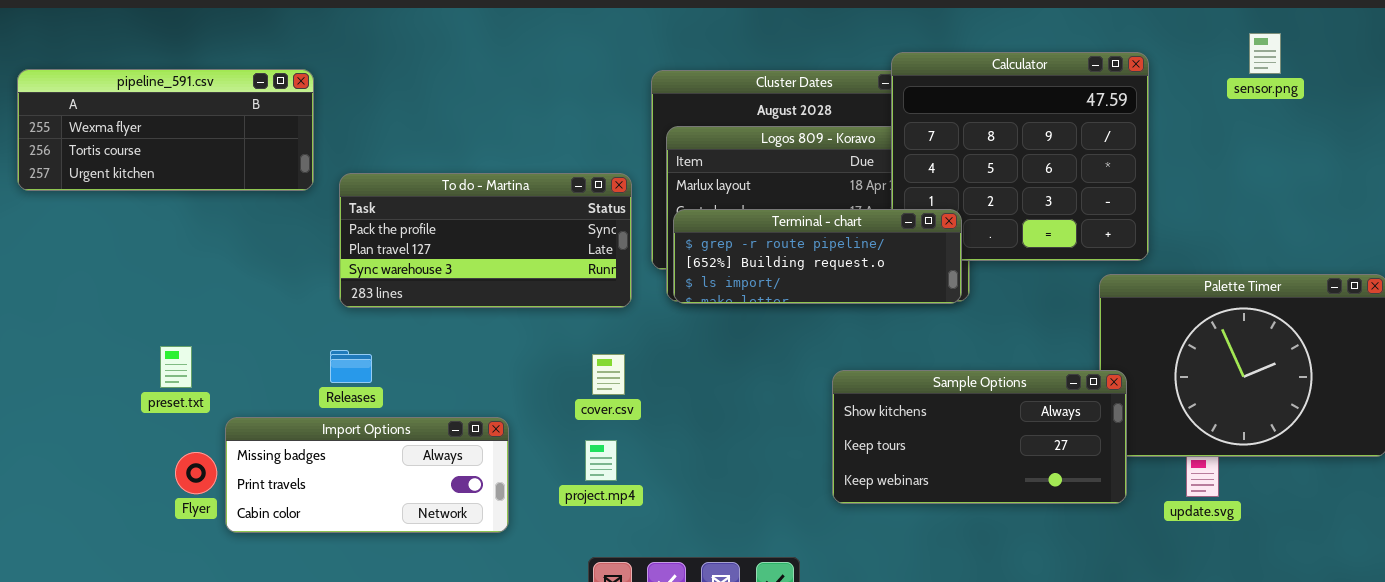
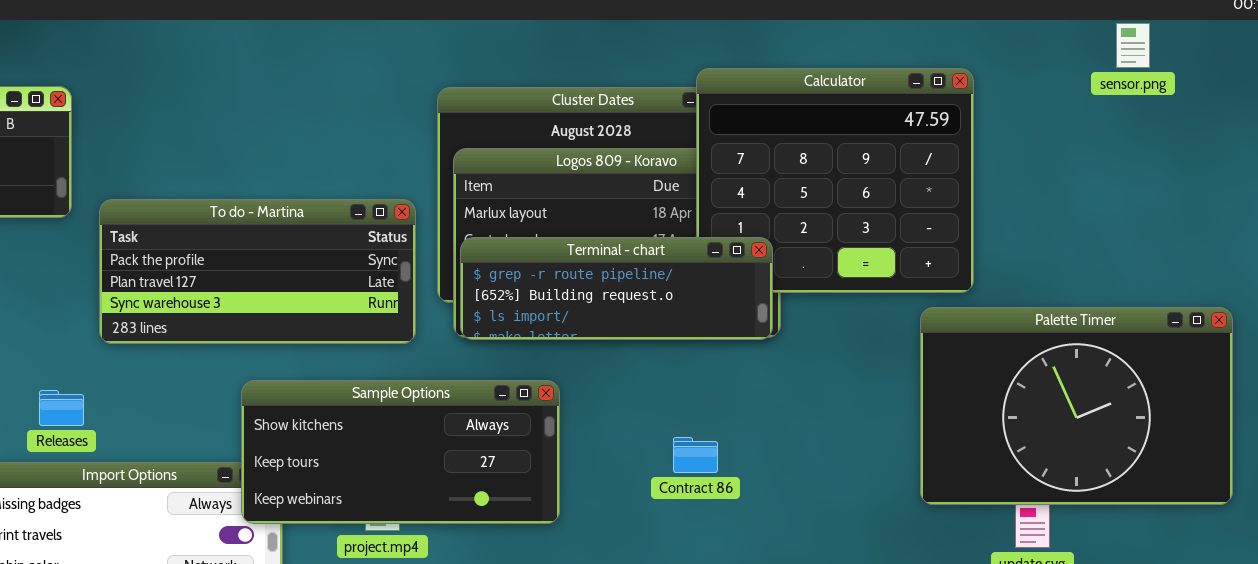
sensor.png: [1249,33,1281,74] -> [1116,23,1150,68], moved
Releases: [330,350,372,383] -> [39,390,84,426], moved
Sample Options: [832,370,1127,504] -> [241,380,560,524], moved

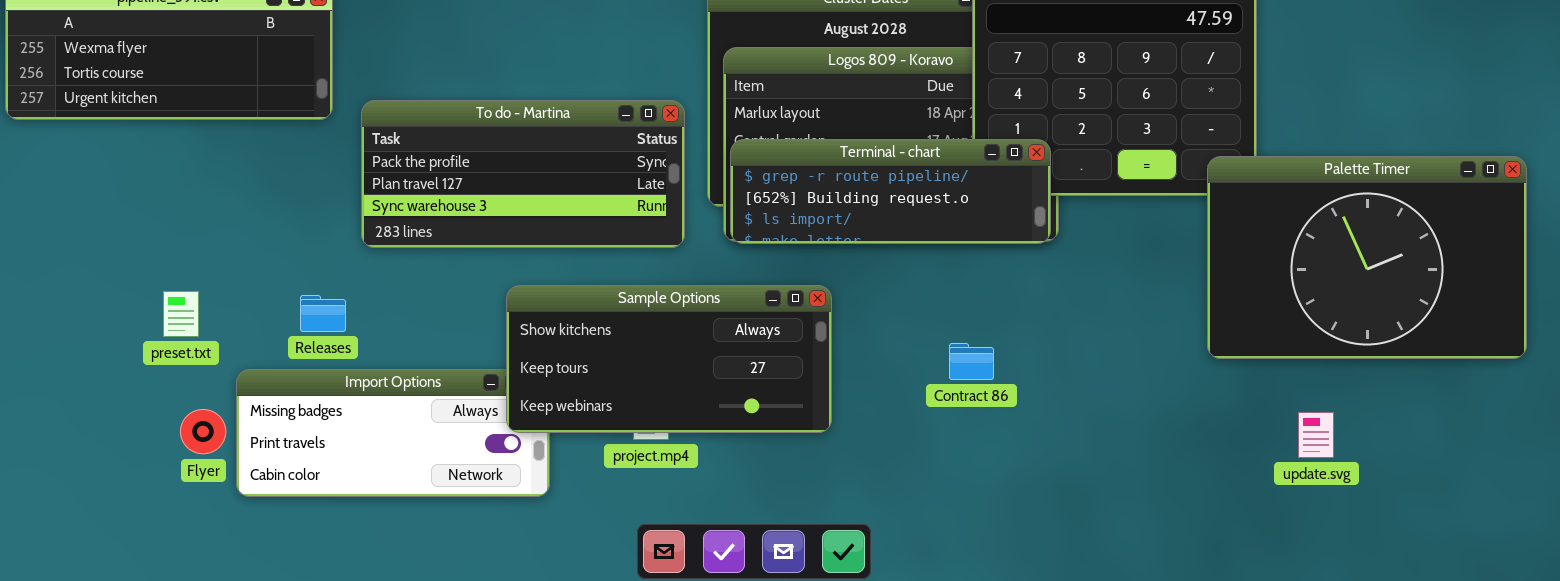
Palette Timer: [920,307,1233,505] -> [1207,156,1527,359], moved

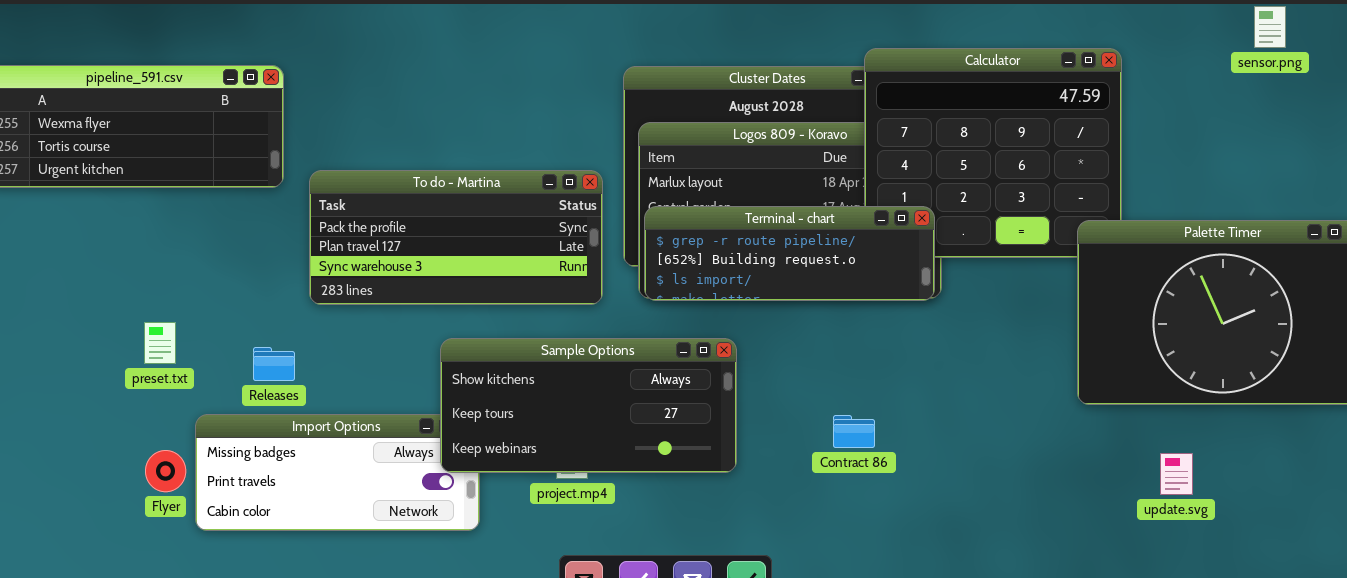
preset.txt: [163,291,199,337] -> [144,322,176,364], moved
Contract 86: [949,343,994,380] -> [833,415,875,448], moved

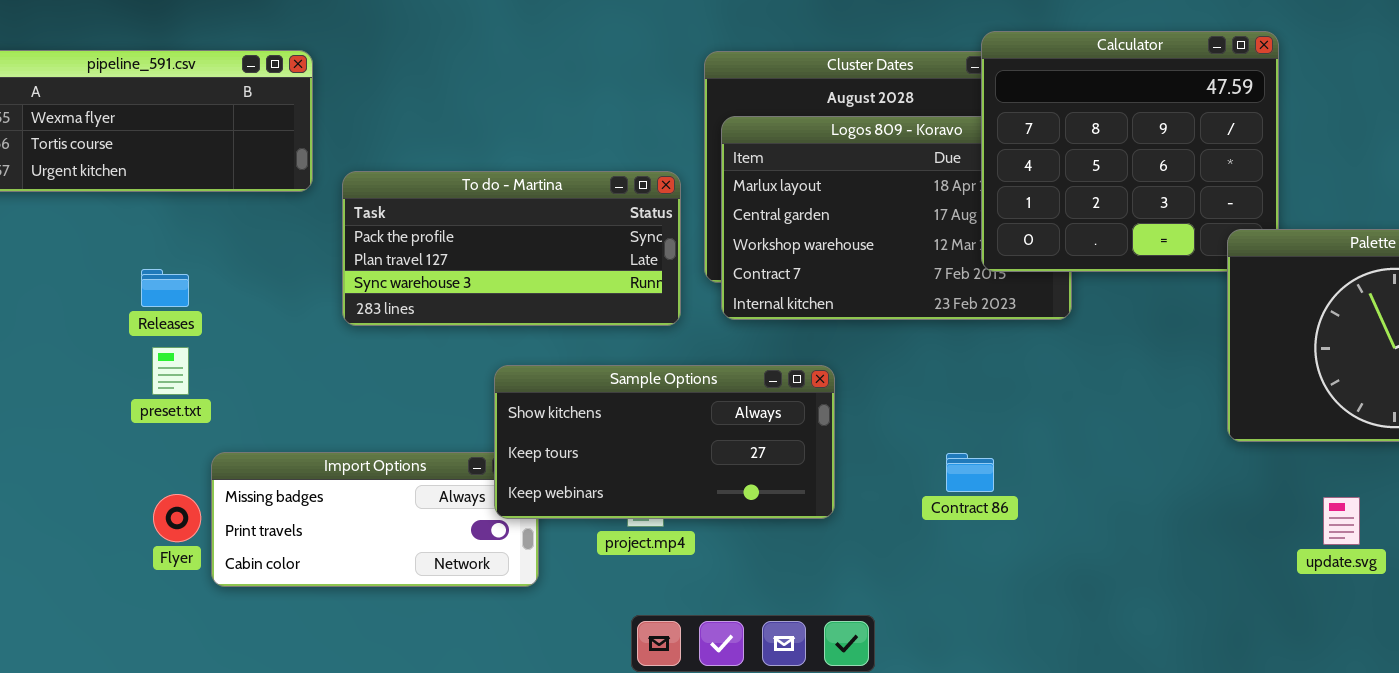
Terminal - chart: [644,206,935,301] -> none, closed
Releases: [253,347,295,381] -> [141,269,189,307], moved

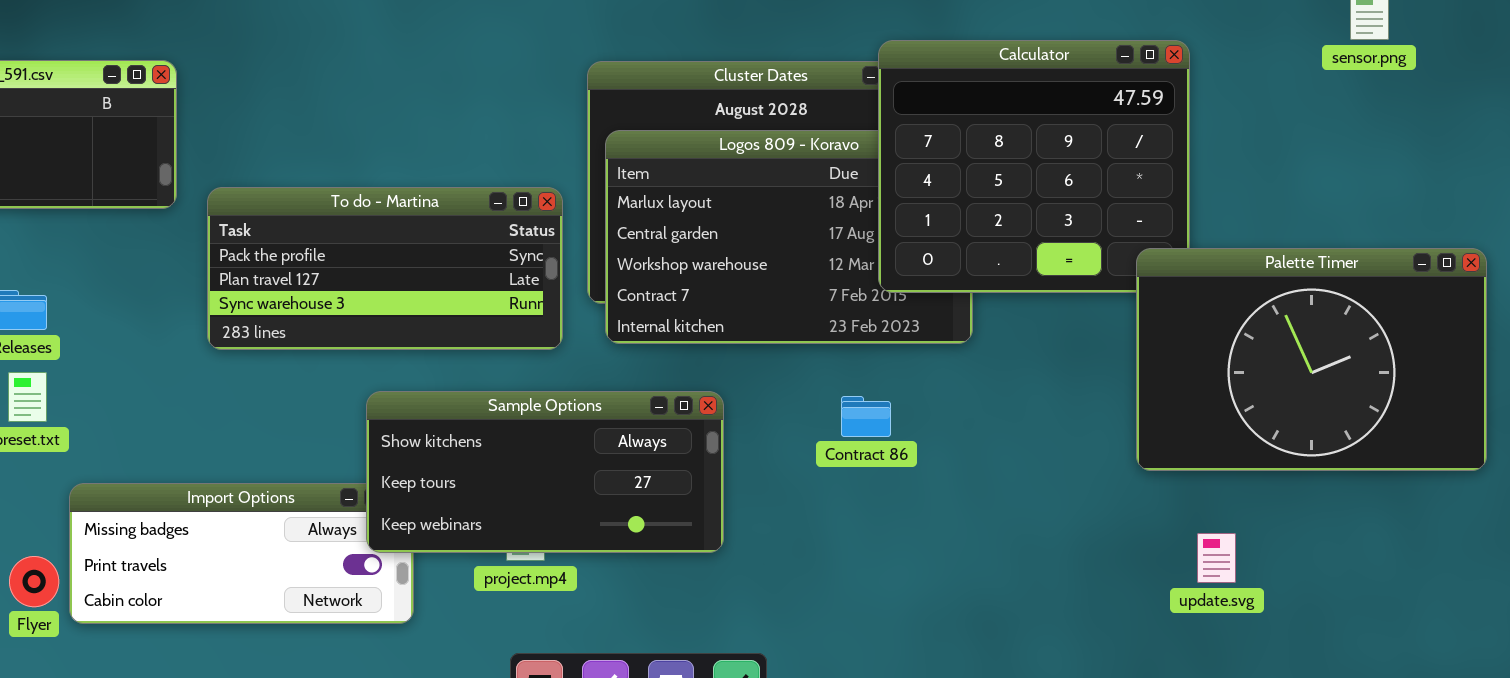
Contract 86: [946,453,994,492] -> [841,396,891,437], moved
Flyer: [153,494,201,542] -> [9,556,59,607], moved
update.svg: [1323,497,1360,545] -> [1197,533,1236,583], moved

